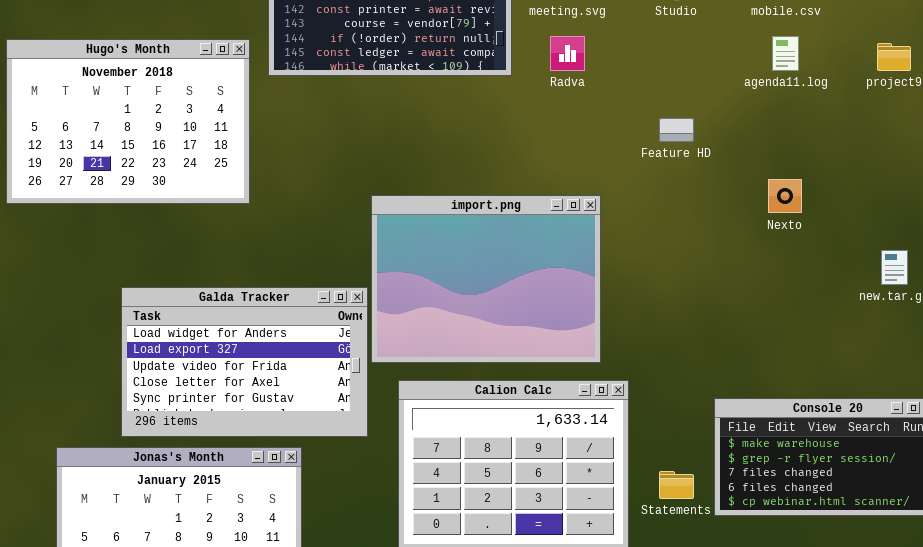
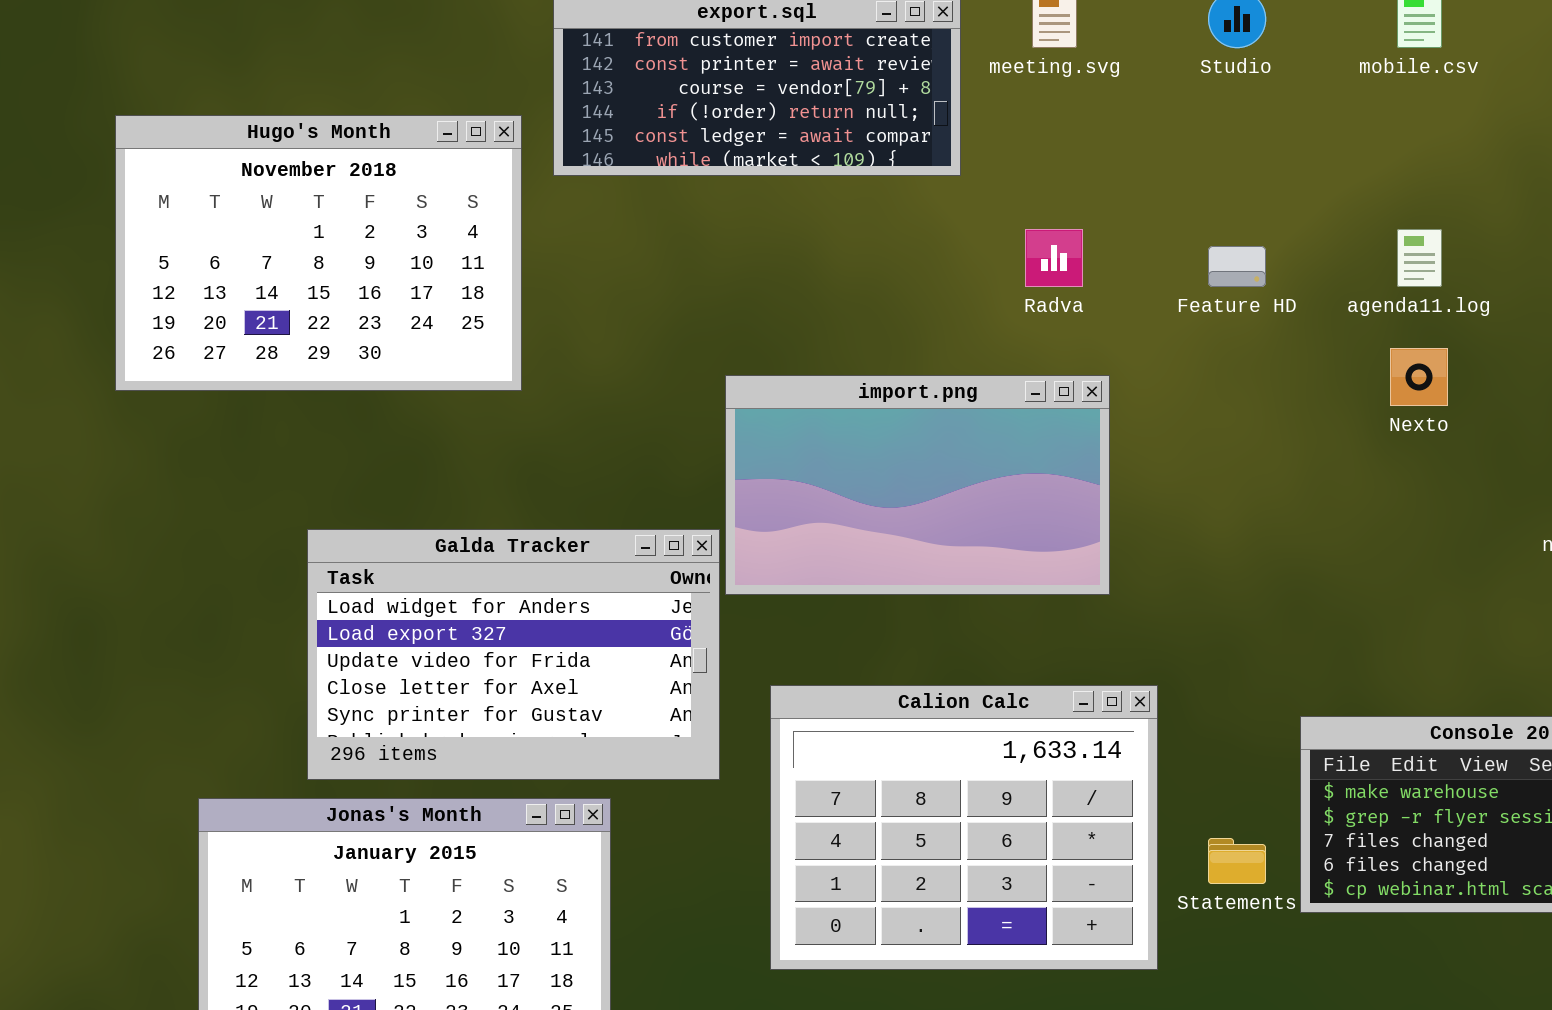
Radva: [550,36,585,71] -> [1025,229,1083,287], moved
agenda11.log: [772,36,799,71] -> [1397,229,1442,287], moved
import.png: [371,195,601,363] -> [725,375,1110,595], resized

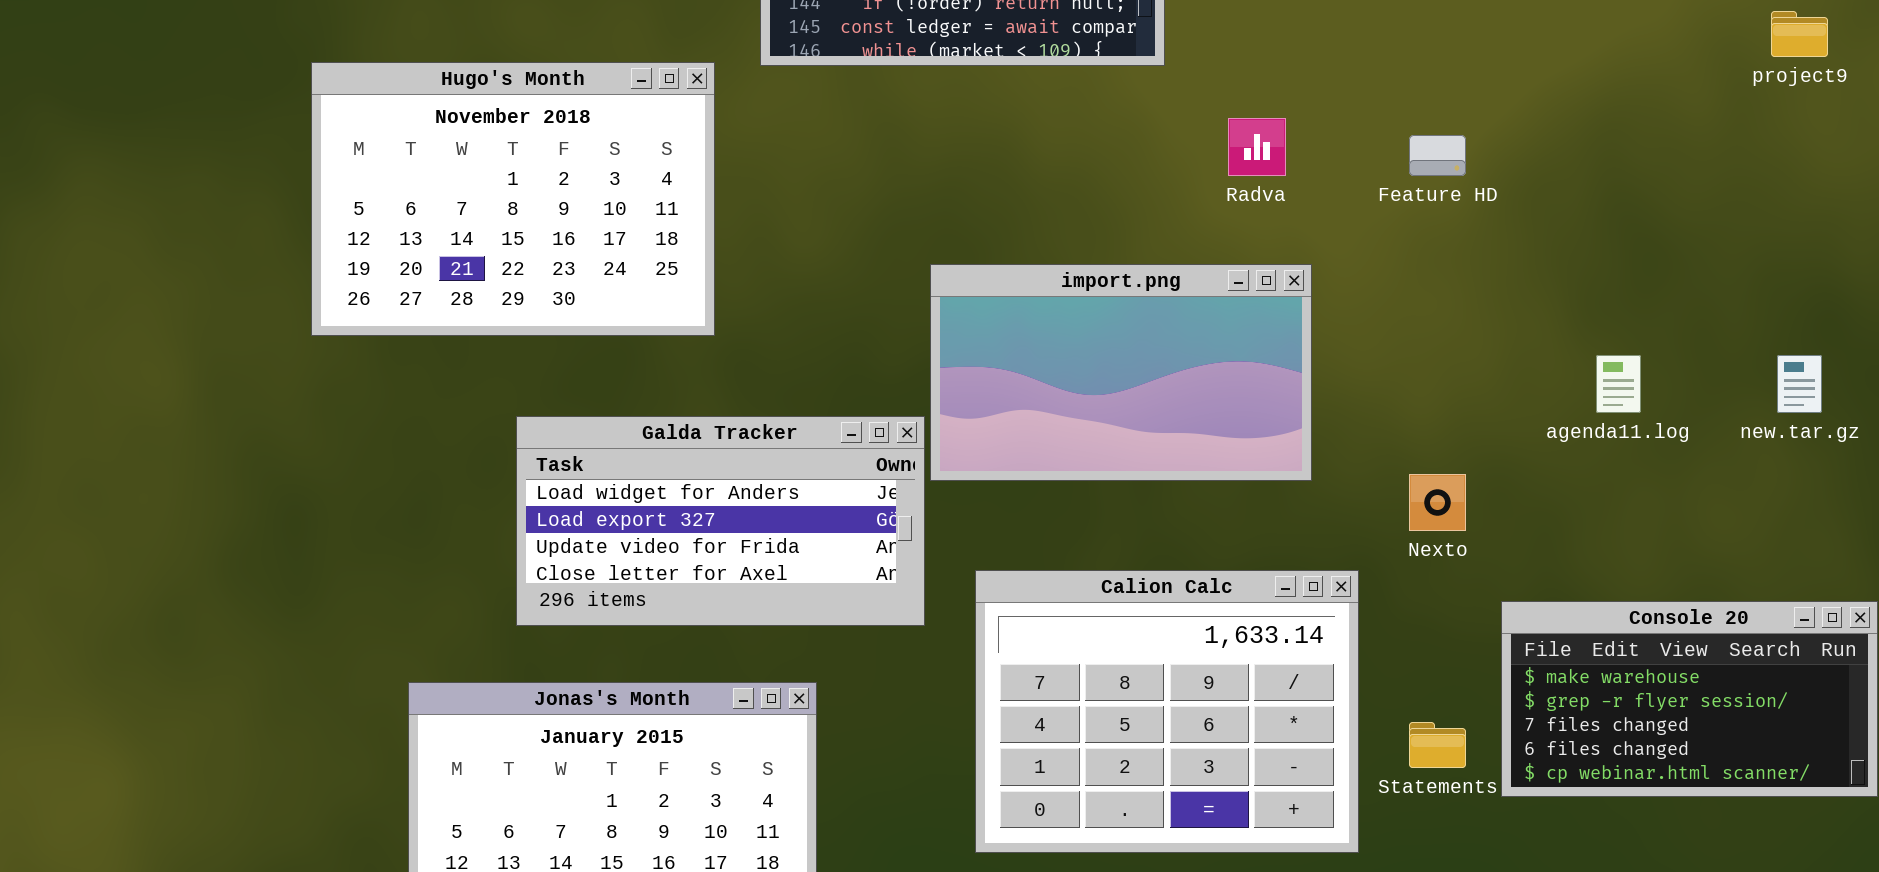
Hugo's Month: [115,115,522,391] -> [311,62,715,336], moved
agenda11.log: [1397,229,1442,287] -> [1596,355,1641,413], moved
Nexto: [1390,348,1448,406] -> [1409,474,1466,531], moved
Galda Tracker: [307,529,720,780] -> [516,416,925,626], resized

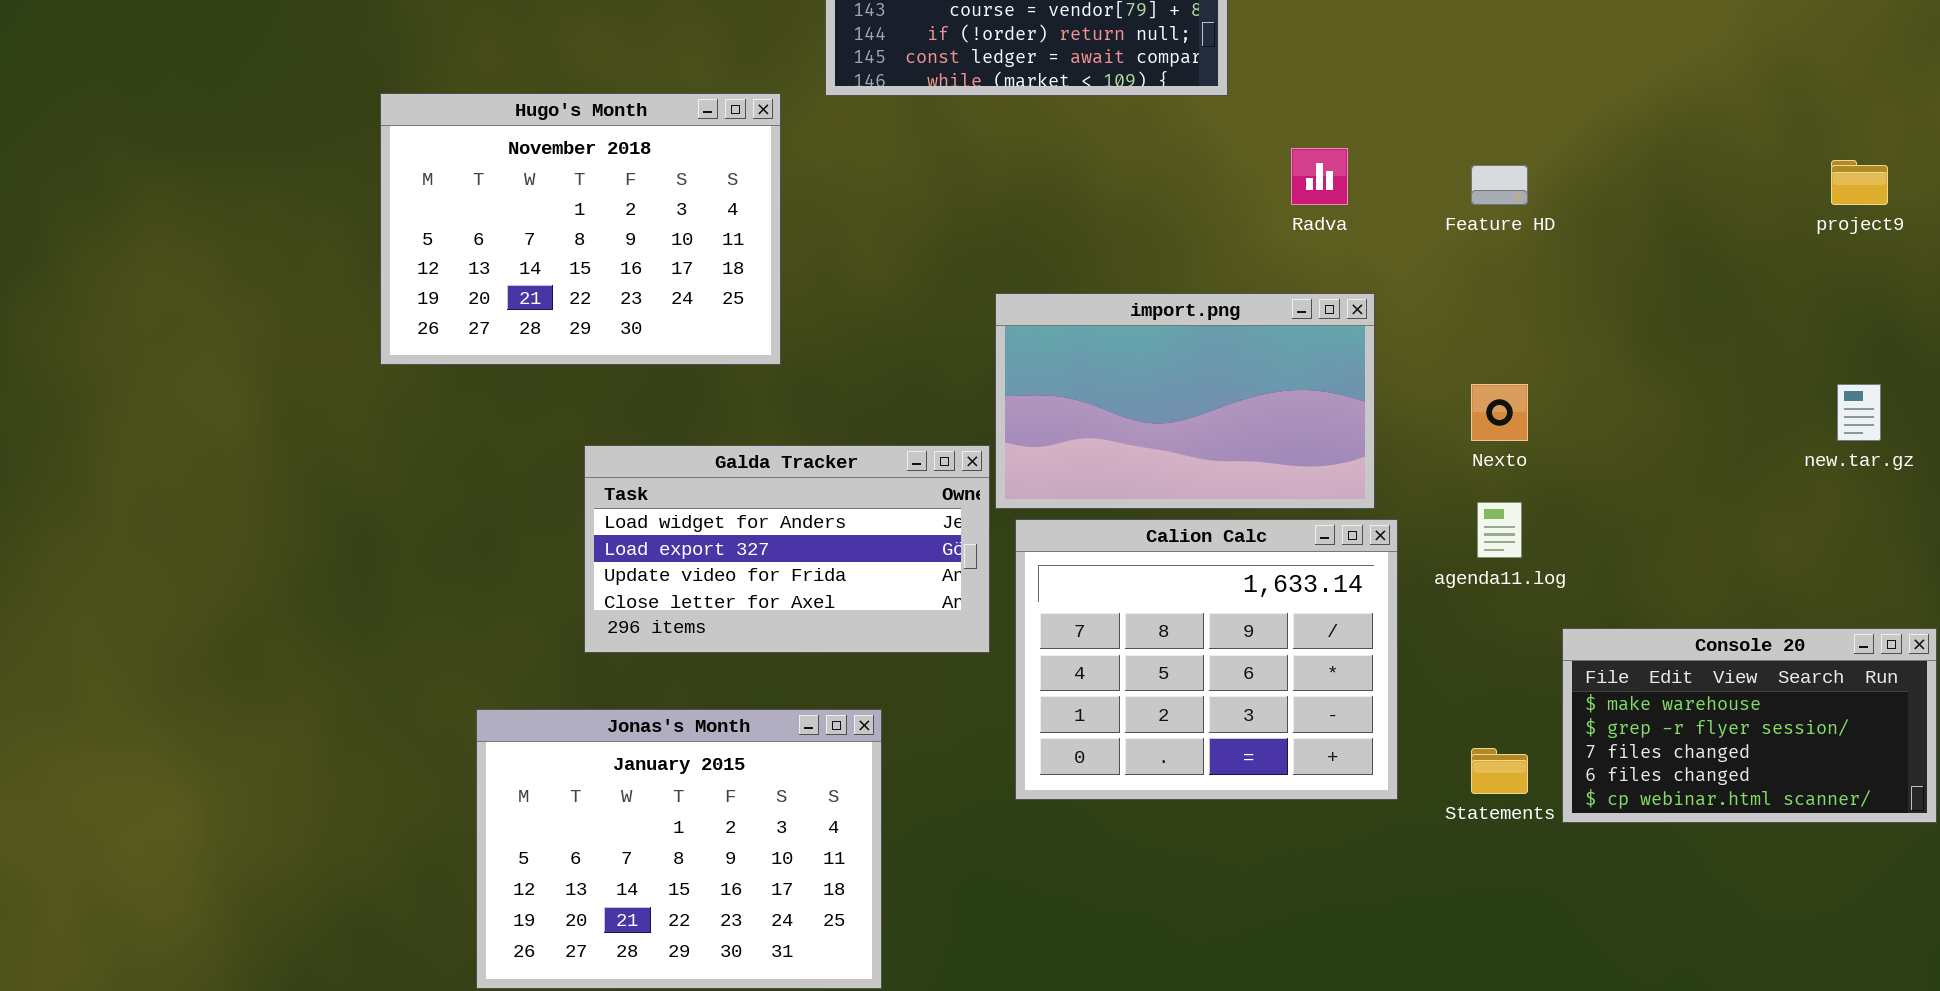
project9: [1771,11,1828,57] -> [1831,160,1888,205], moved
agenda11.log: [1596,355,1641,413] -> [1477,502,1522,558], moved
Nexto: [1409,474,1466,531] -> [1471,384,1528,441], moved
Calion Calc: [975,570,1359,853] -> [1015,519,1398,800], moved

